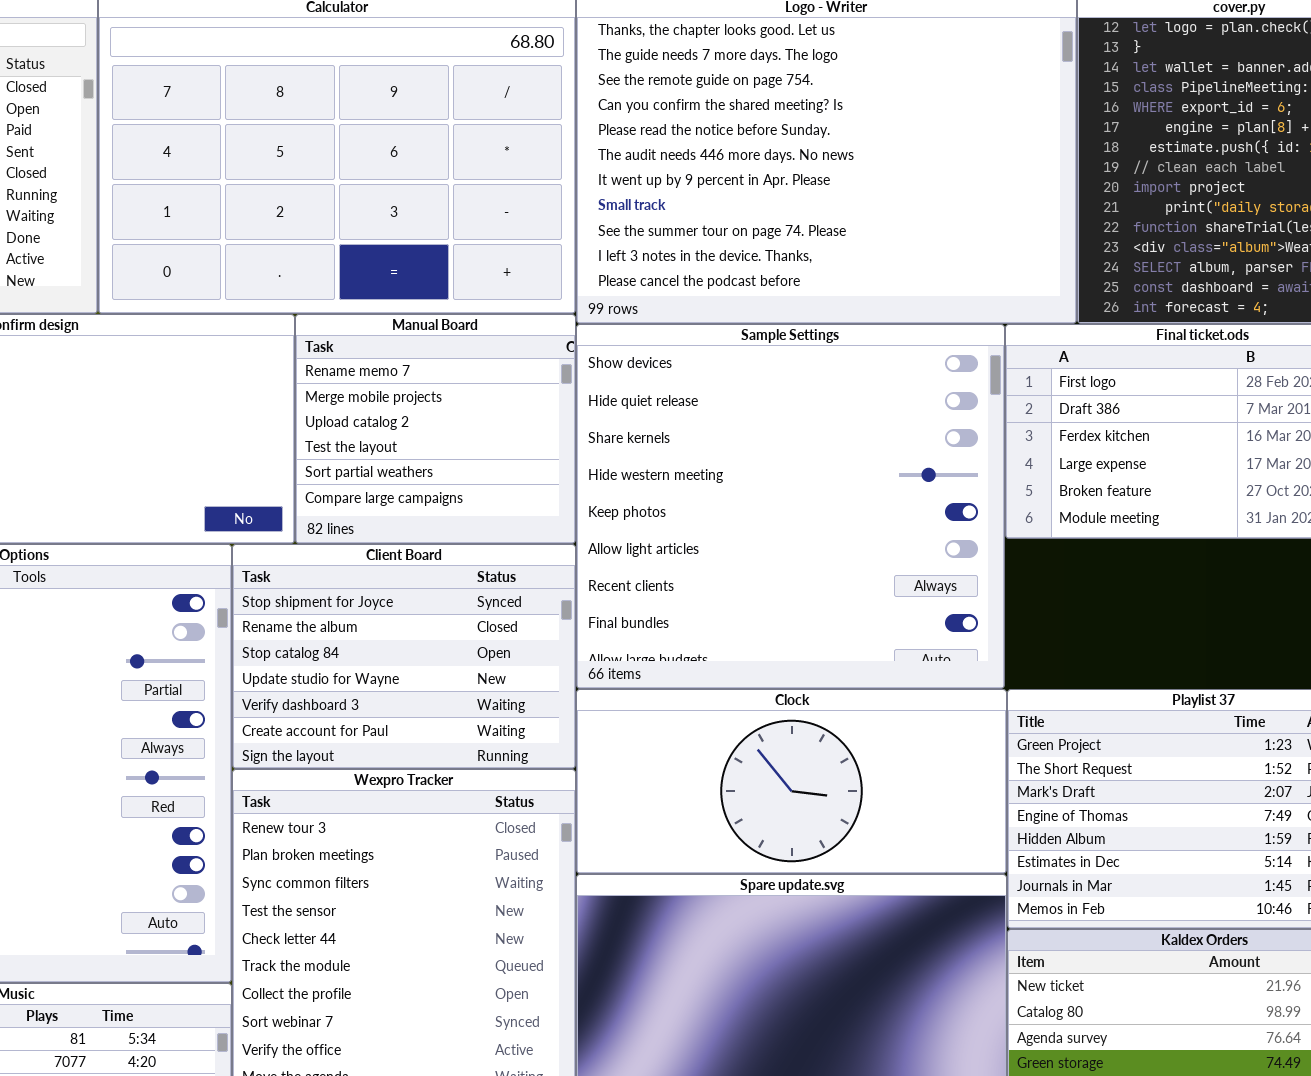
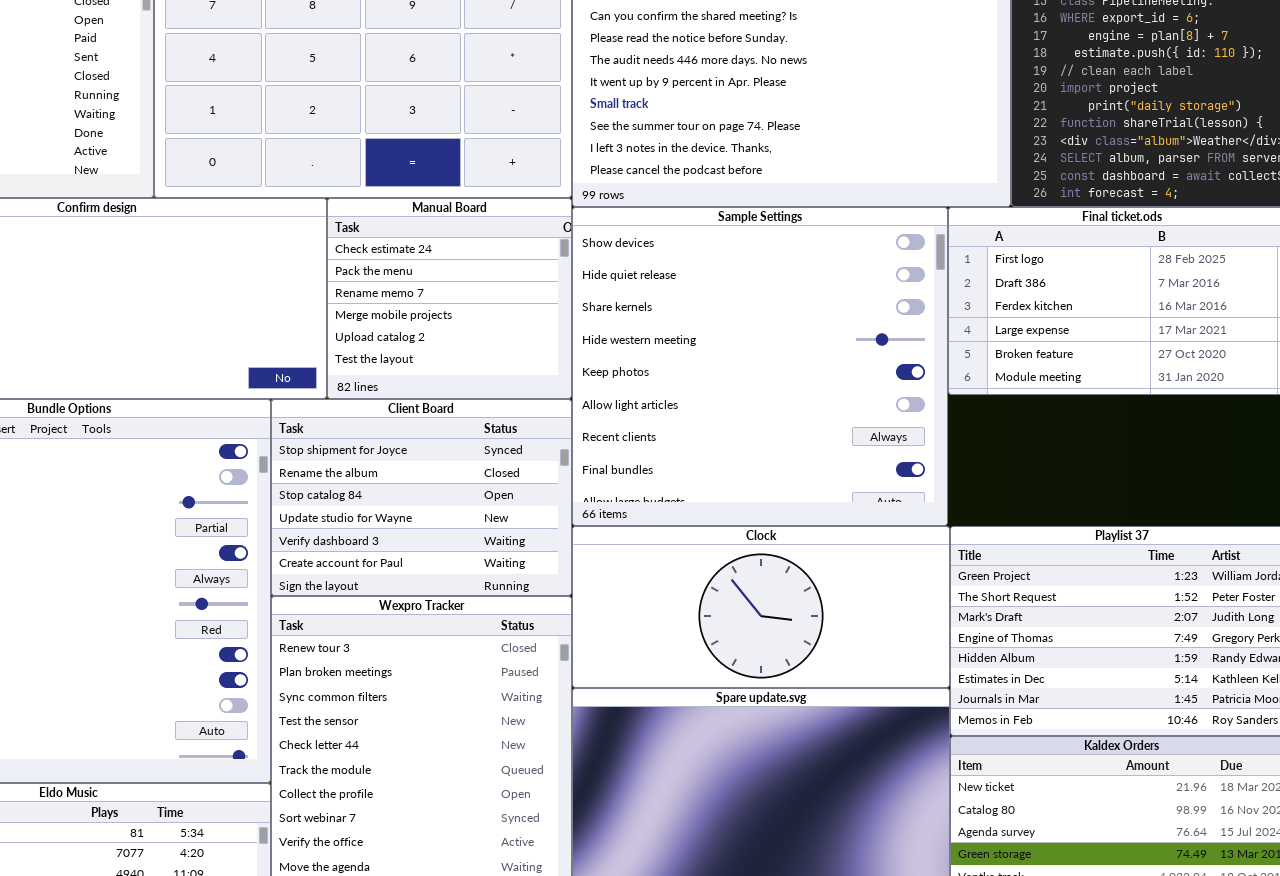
Manual Board: [295,314,576,544] -> [327,198,572,399], scrolled up 2 rows

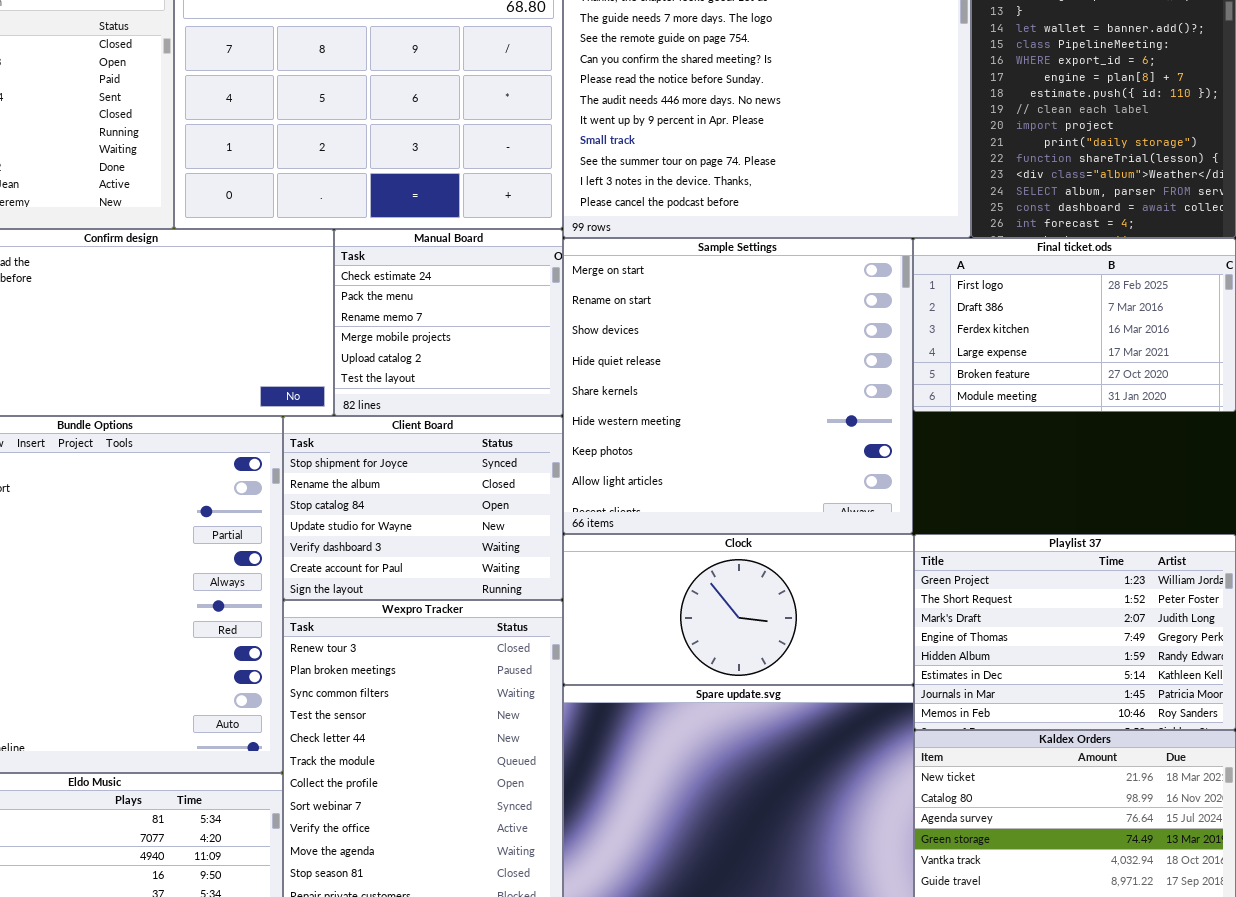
Sample Settings: [572,207,948,526] -> [563,238,913,534], scrolled up 2 rows

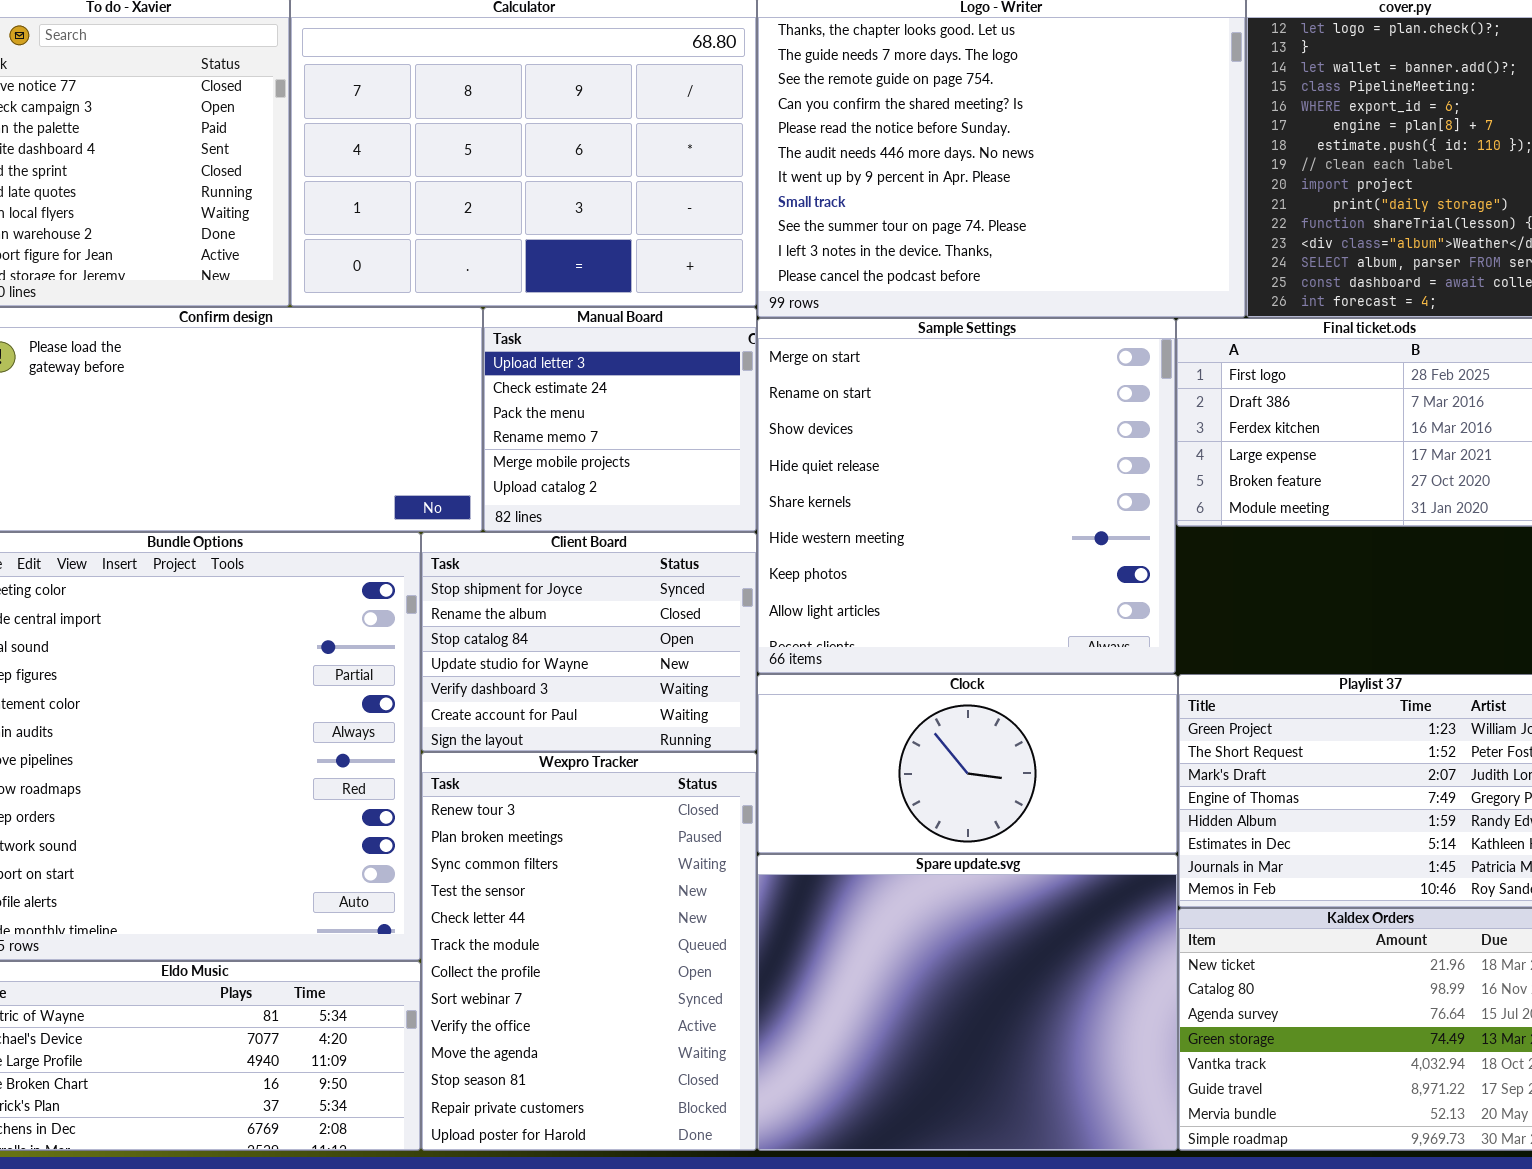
Manual Board: [334,229,563,416] -> [483,307,757,532], scrolled up 1 row

